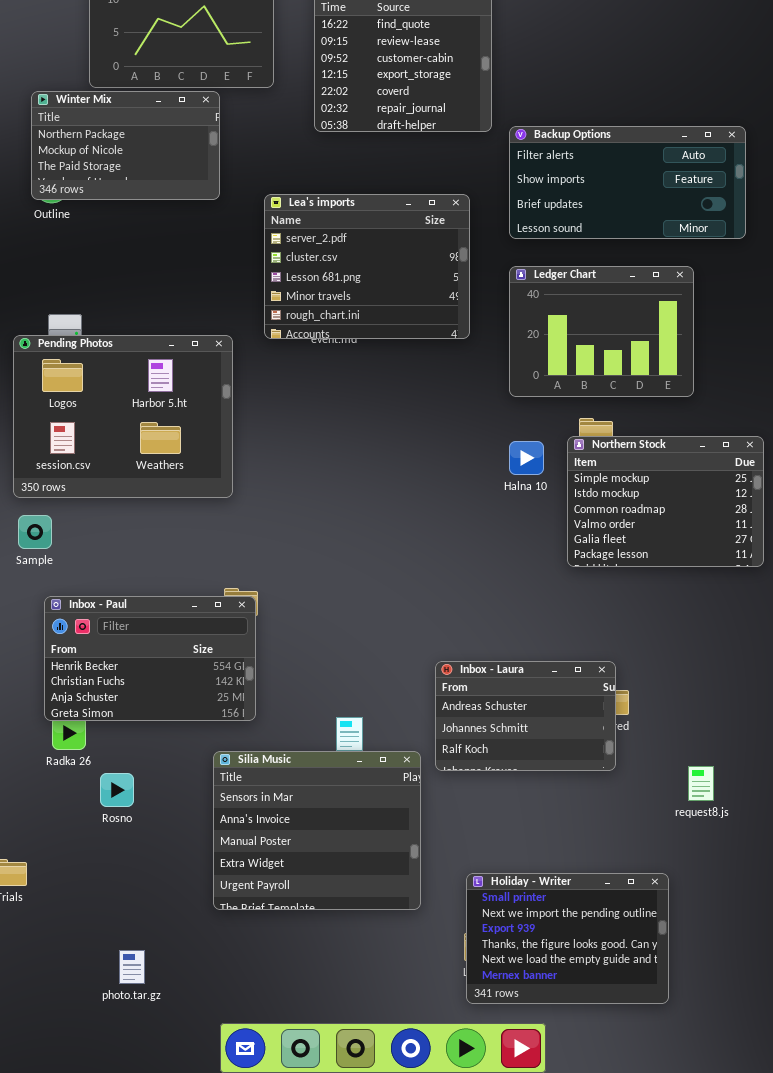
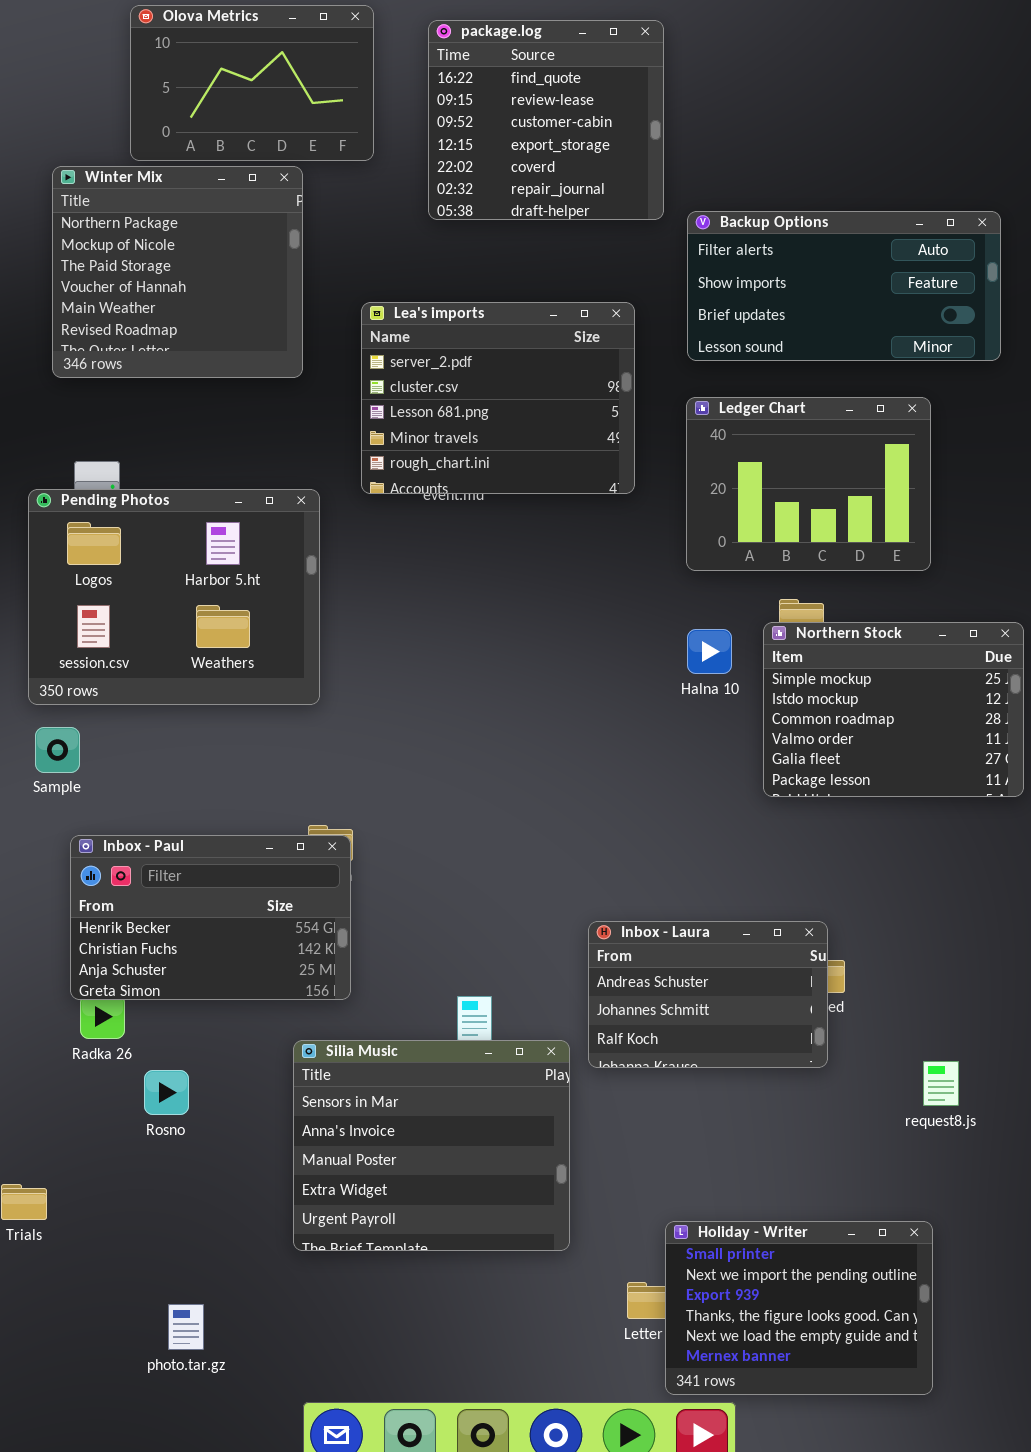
Winter Mix: [31,91,220,200] -> [52,166,303,378], resized
Holiday - Writer: [466,873,669,1004] -> [665,1221,933,1395], moved

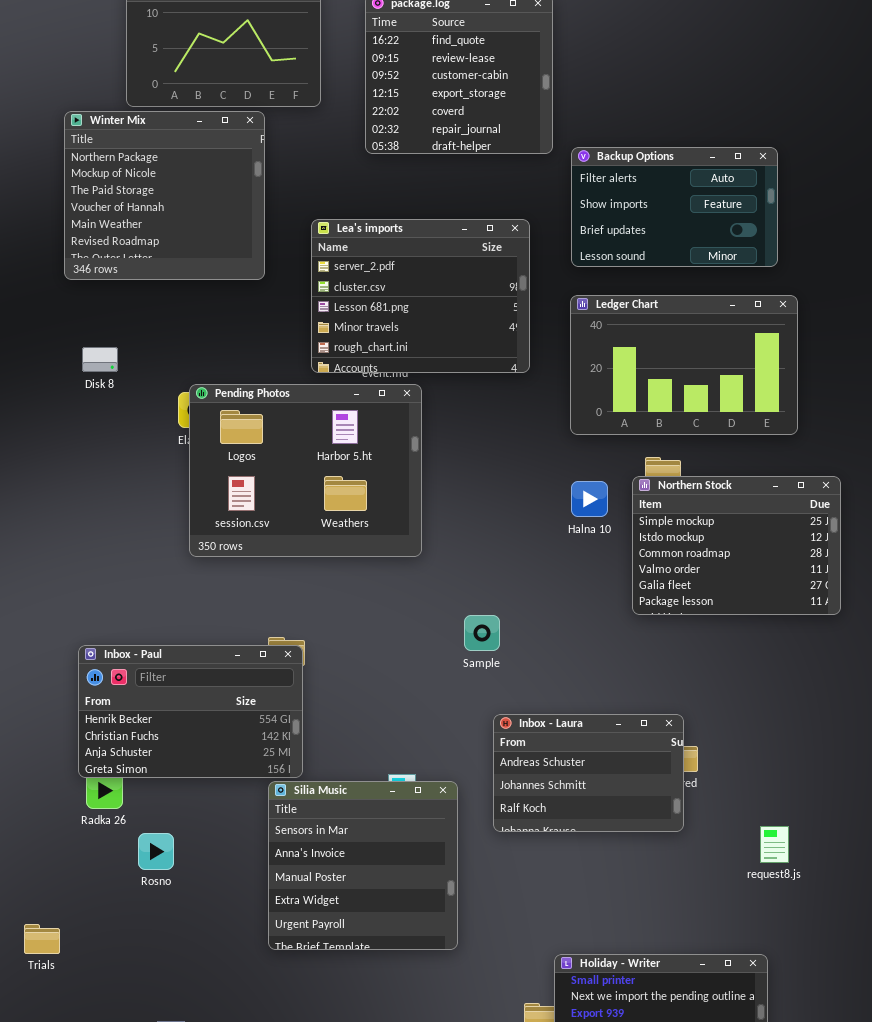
Backup Options: [687,211,1001,361] -> [571,147,778,267], resized
Ledger Chart: [686,397,931,571] -> [570,295,798,435], resized
Pending Photos: [28,489,320,705] -> [189,384,422,557], moved
Sample: [35,727,80,773] -> [464,615,500,651], moved
Silia Music: [293,1040,570,1251] -> [268,781,458,950], moved, resized

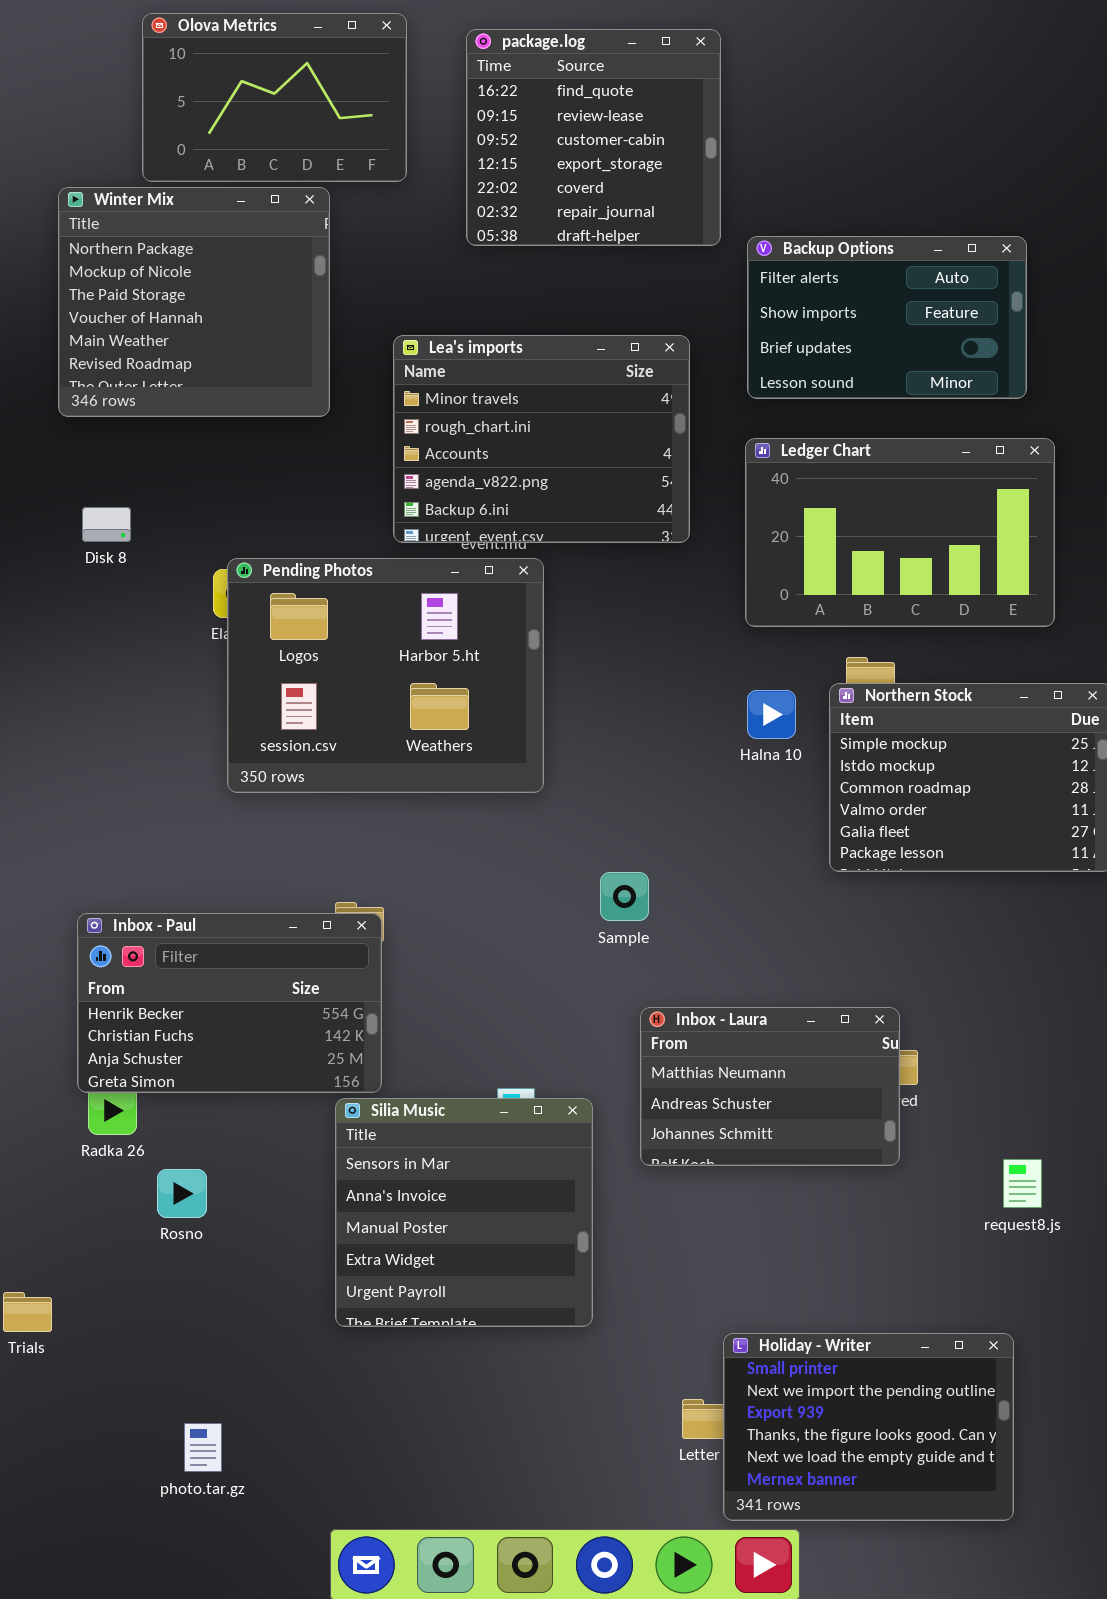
Lea's imports: [311,219,530,373] -> [393,335,690,543], scrolled down 3 rows
Inbox - Laura: [493,714,684,832] -> [640,1007,900,1166], scrolled up 1 row

